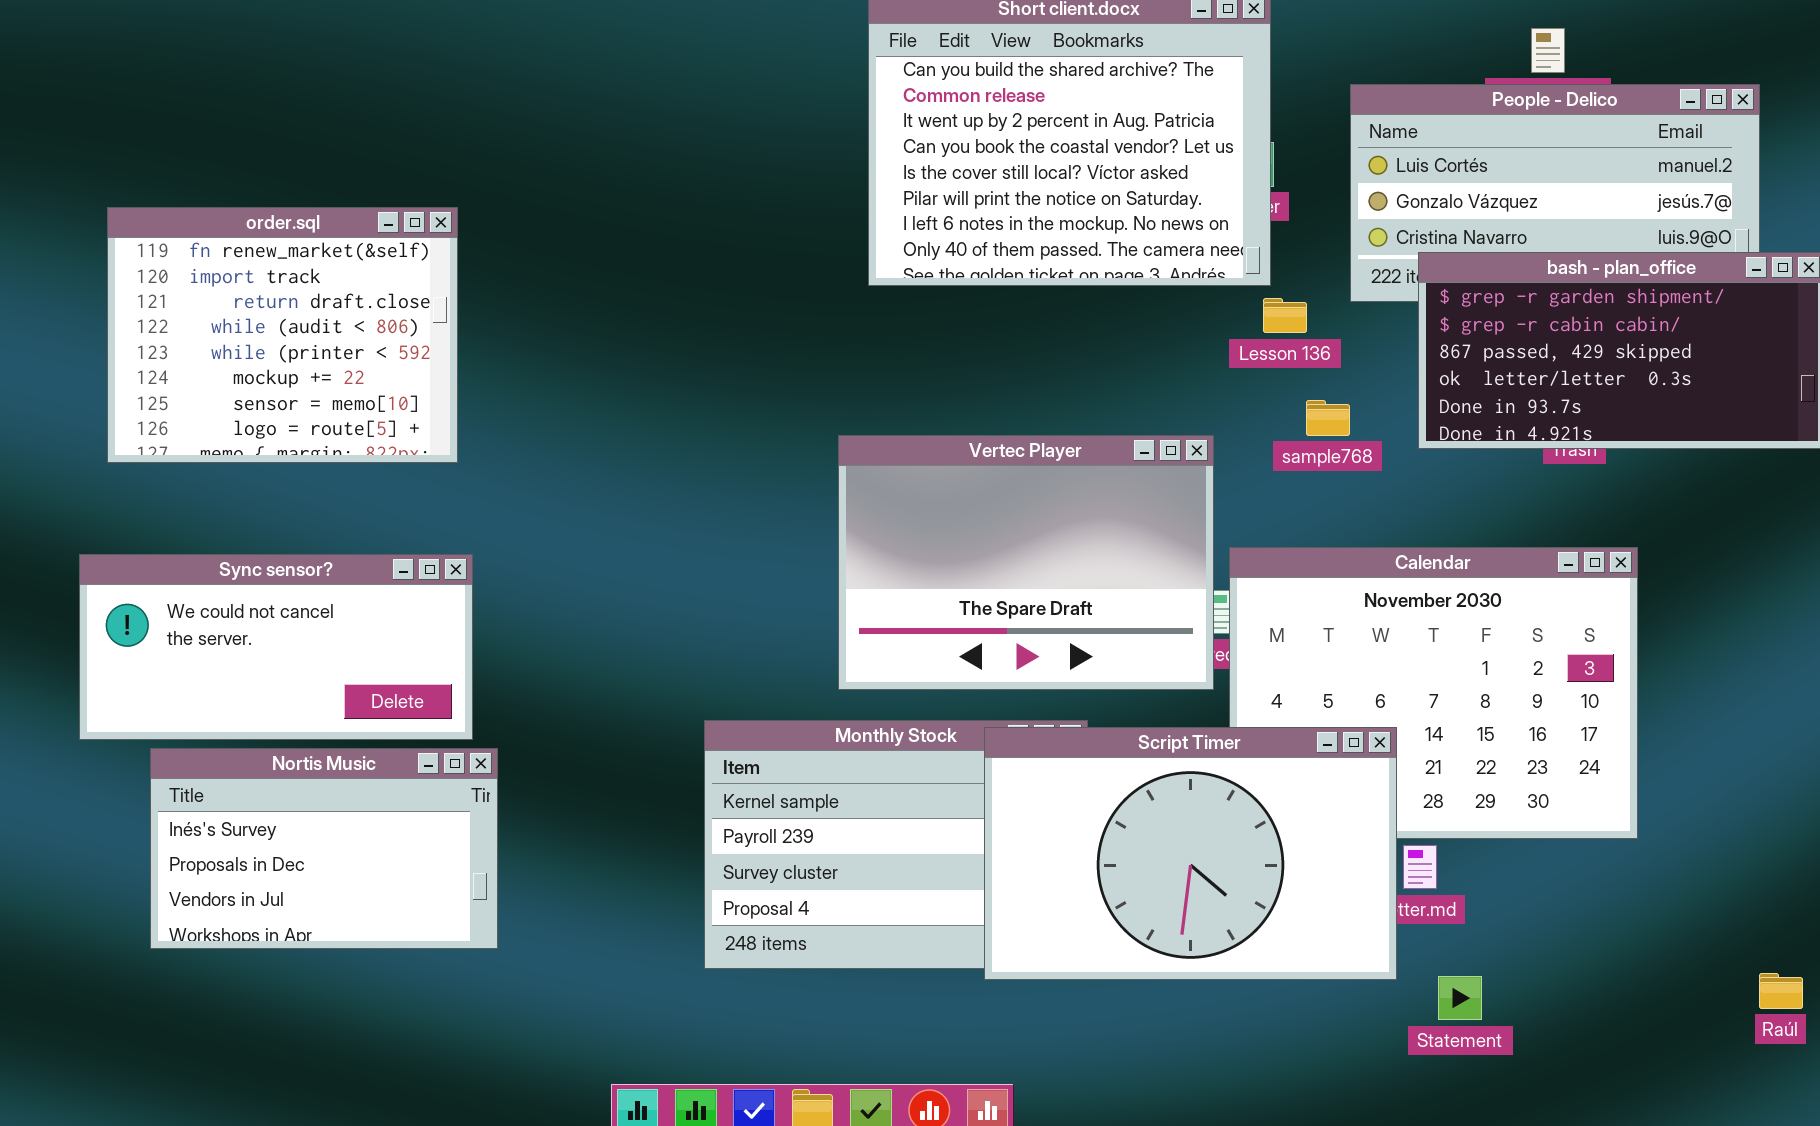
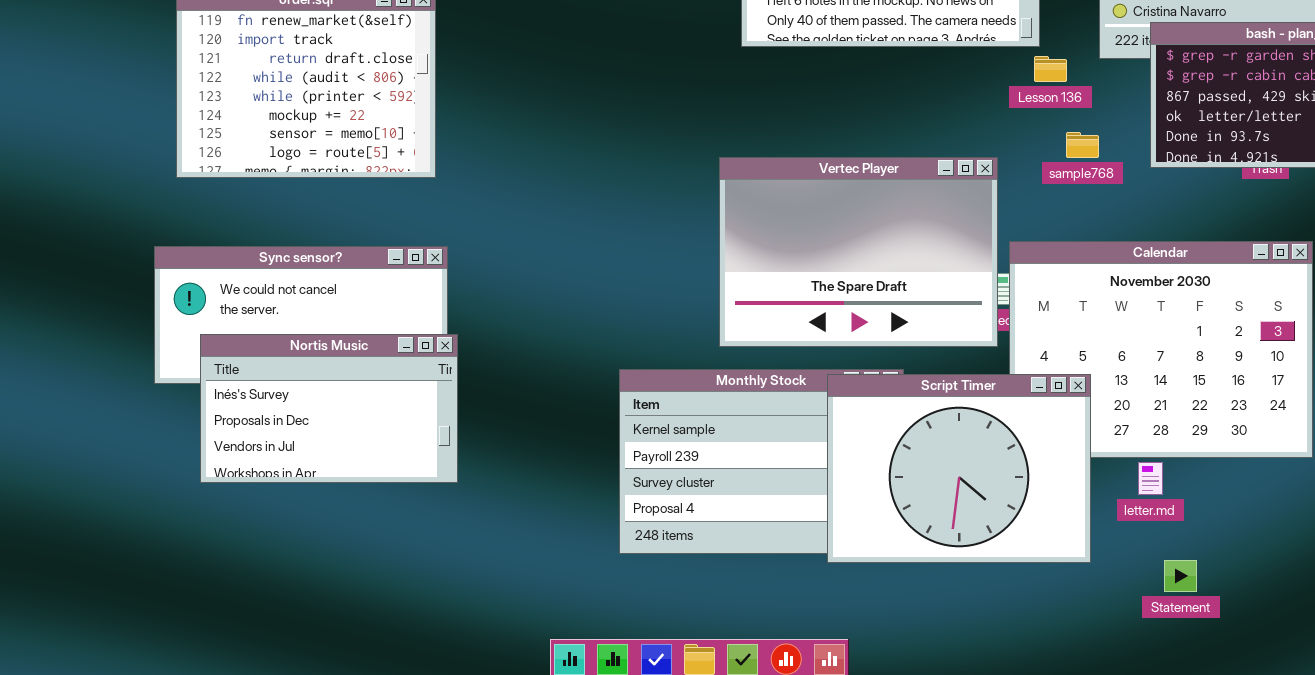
Script Timer: [984,727,1397,980] -> [827,374,1091,563], resized
Nortis Music: [150,748,498,949] -> [200,334,458,483], moved

